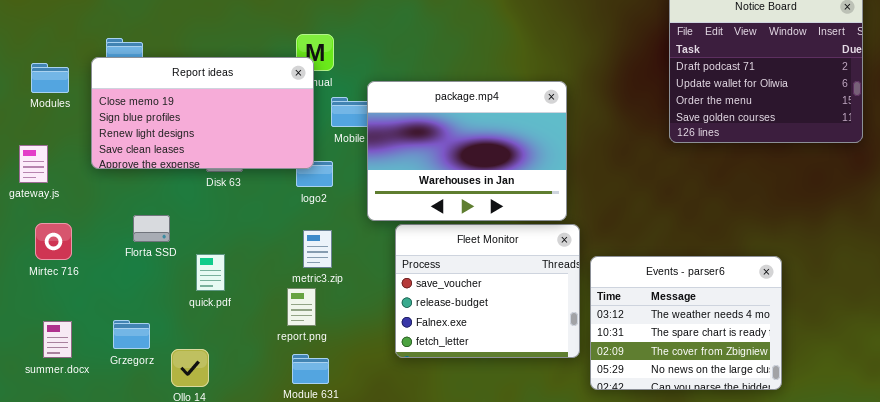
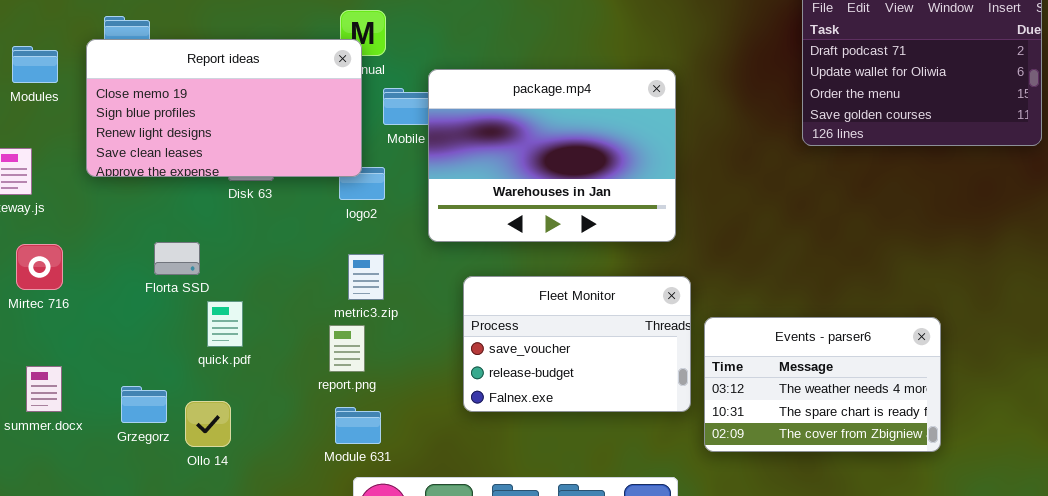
Florta SSD: [133,215,170,242] -> [154,242,200,275], moved
Fleet Monitor: [395,224,580,358] -> [463,276,691,412], resized
quick.pdf: [196,254,225,291] -> [207,301,243,347], moved
Events - parser6: [590,256,782,390] -> [704,317,941,452], resized
Grzegorz: [113,320,150,349] -> [121,386,167,423], moved

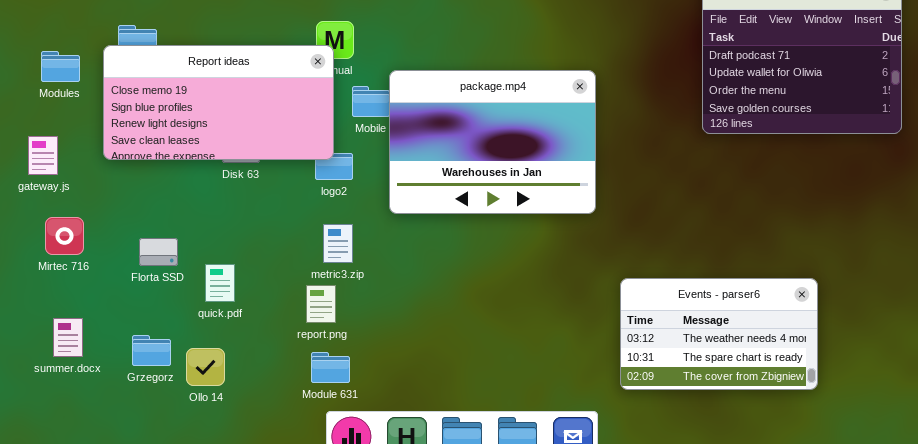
Florta SSD: [154,242,200,275] -> [139,238,178,266], moved
Fleet Monitor: [463,276,691,412] -> none, closed

